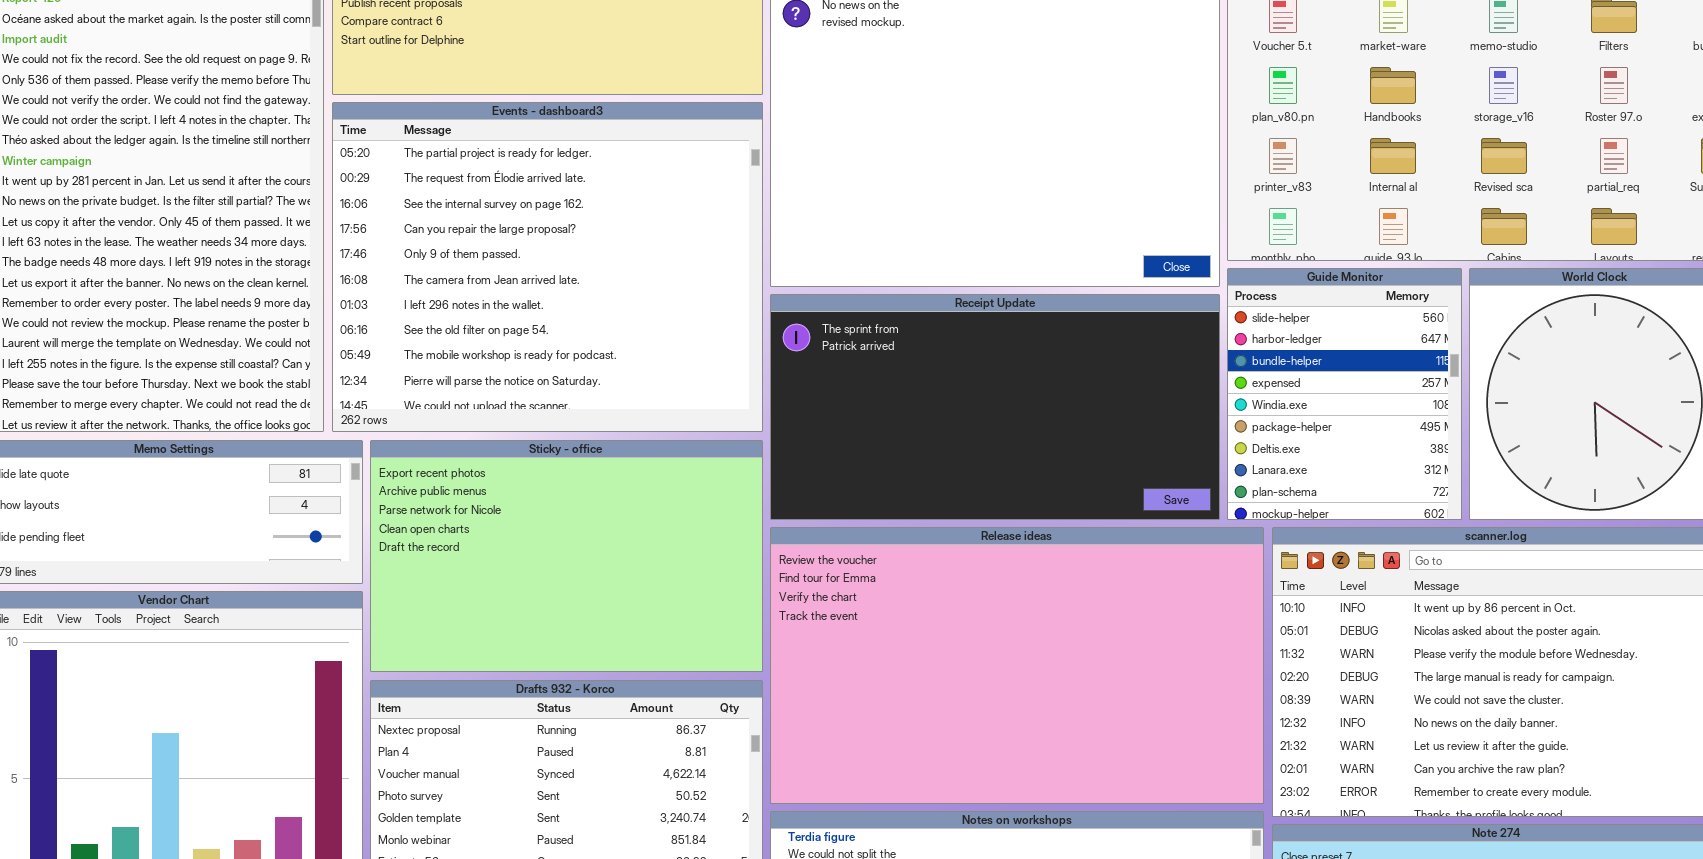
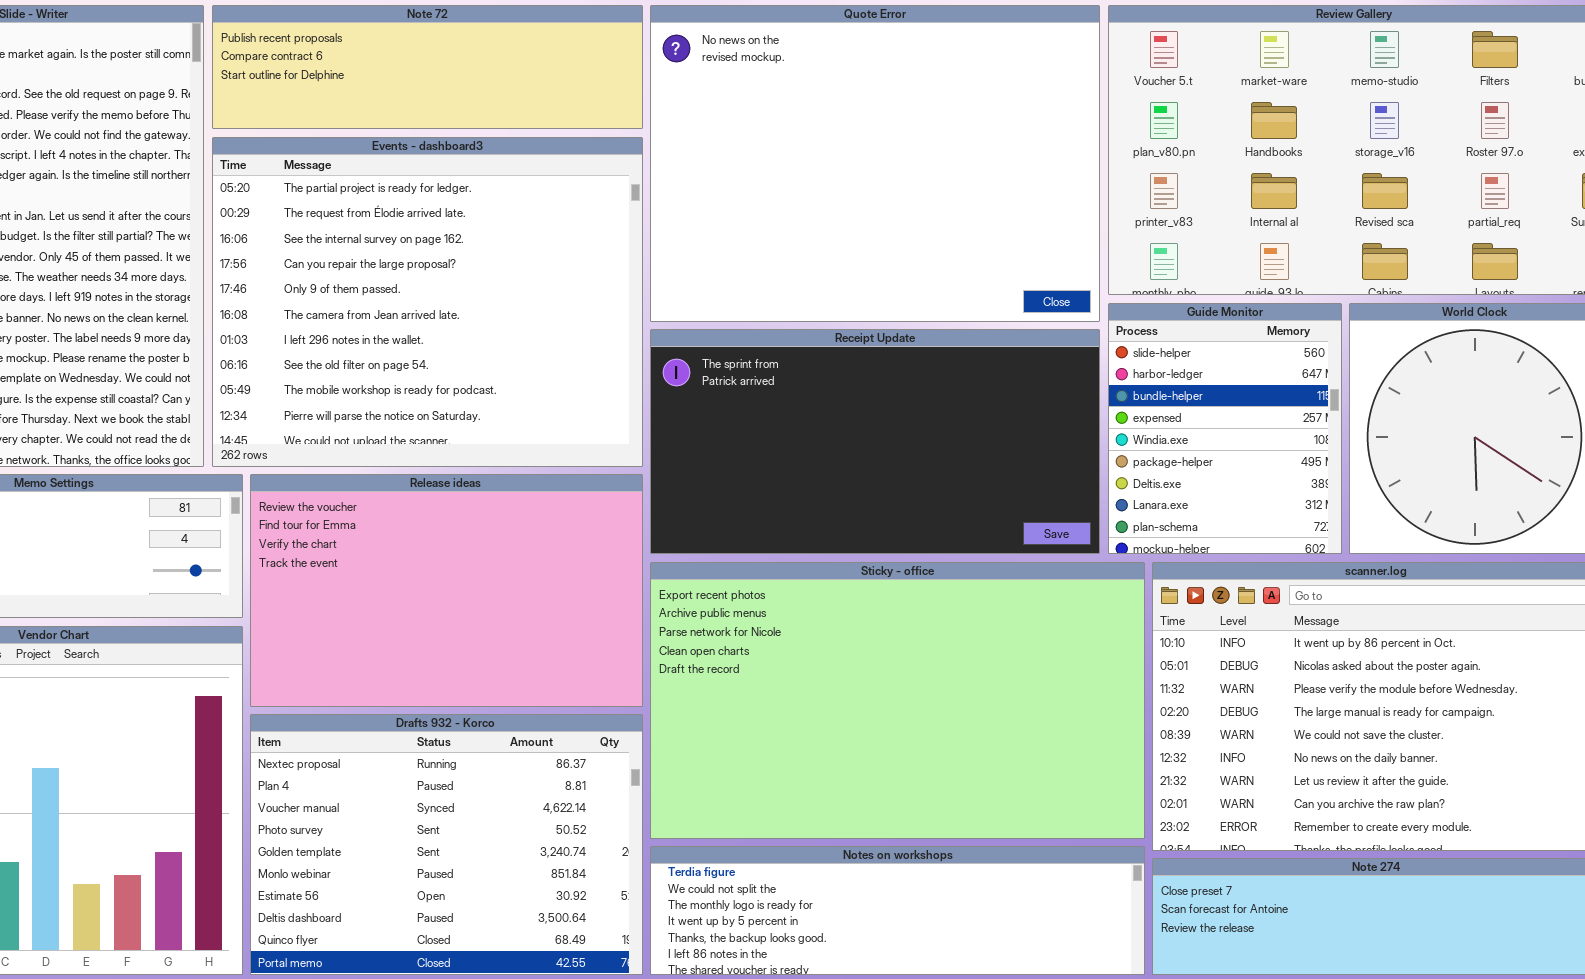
Sticky - office: [370,440,763,672] -> [650,562,1145,839], moved, resized
Release ideas: [770,527,1264,804] -> [250,474,643,707], moved, resized

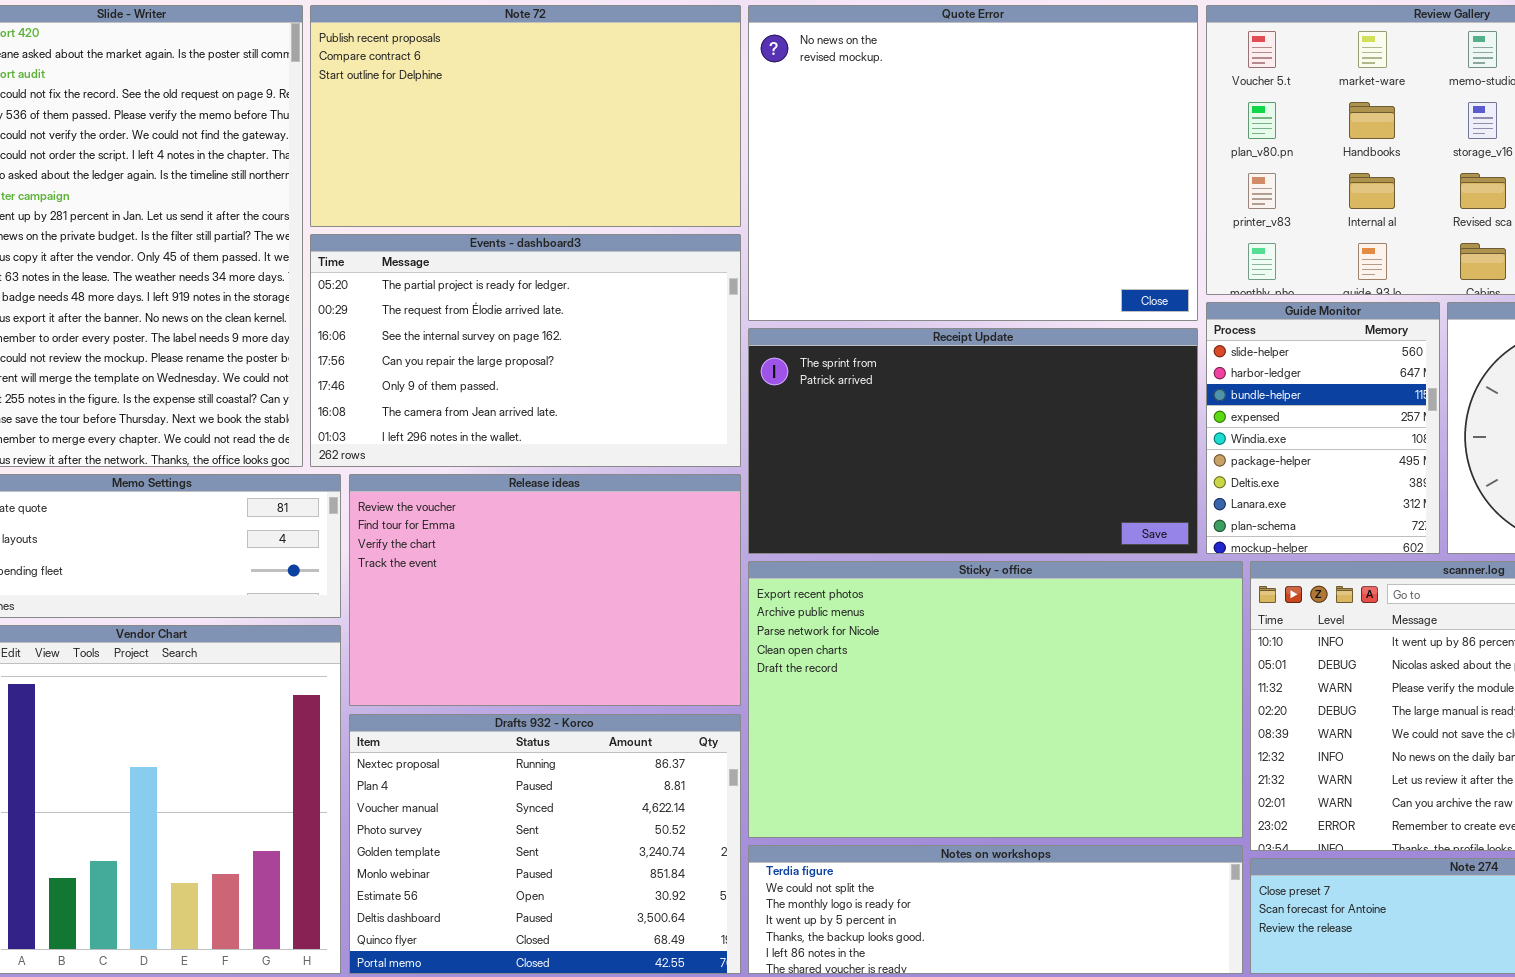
Note 72: [212,5,643,129] -> [310,5,741,227], resized
Events - dashboard3: [212,137,643,467] -> [310,234,741,467], resized

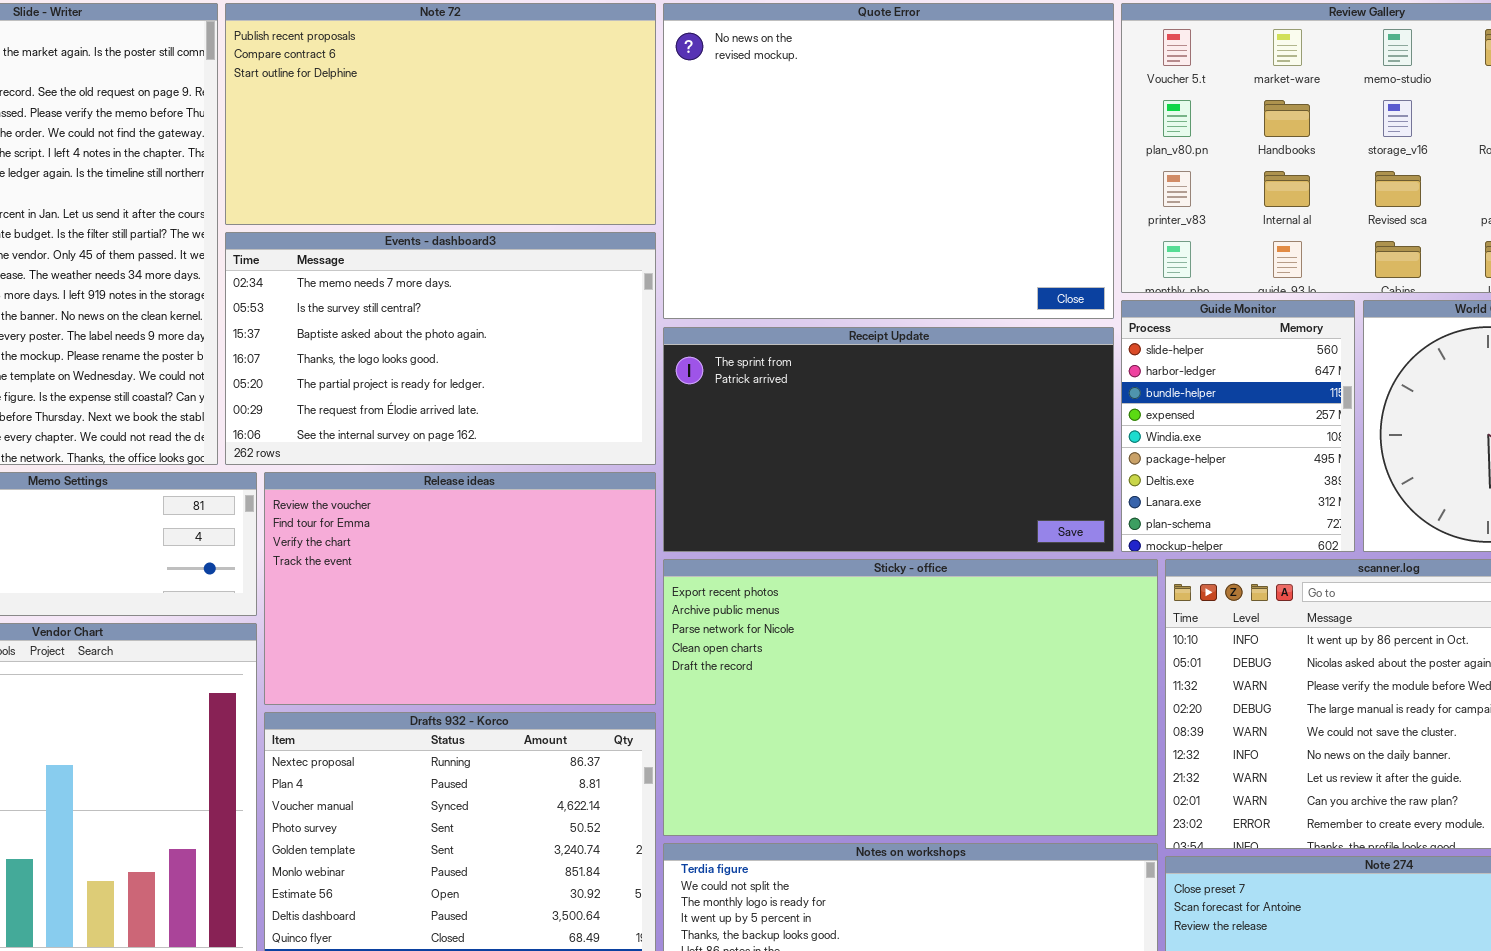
Events - dashboard3: [310,234,741,467] -> [225,232,656,465], scrolled up 4 rows

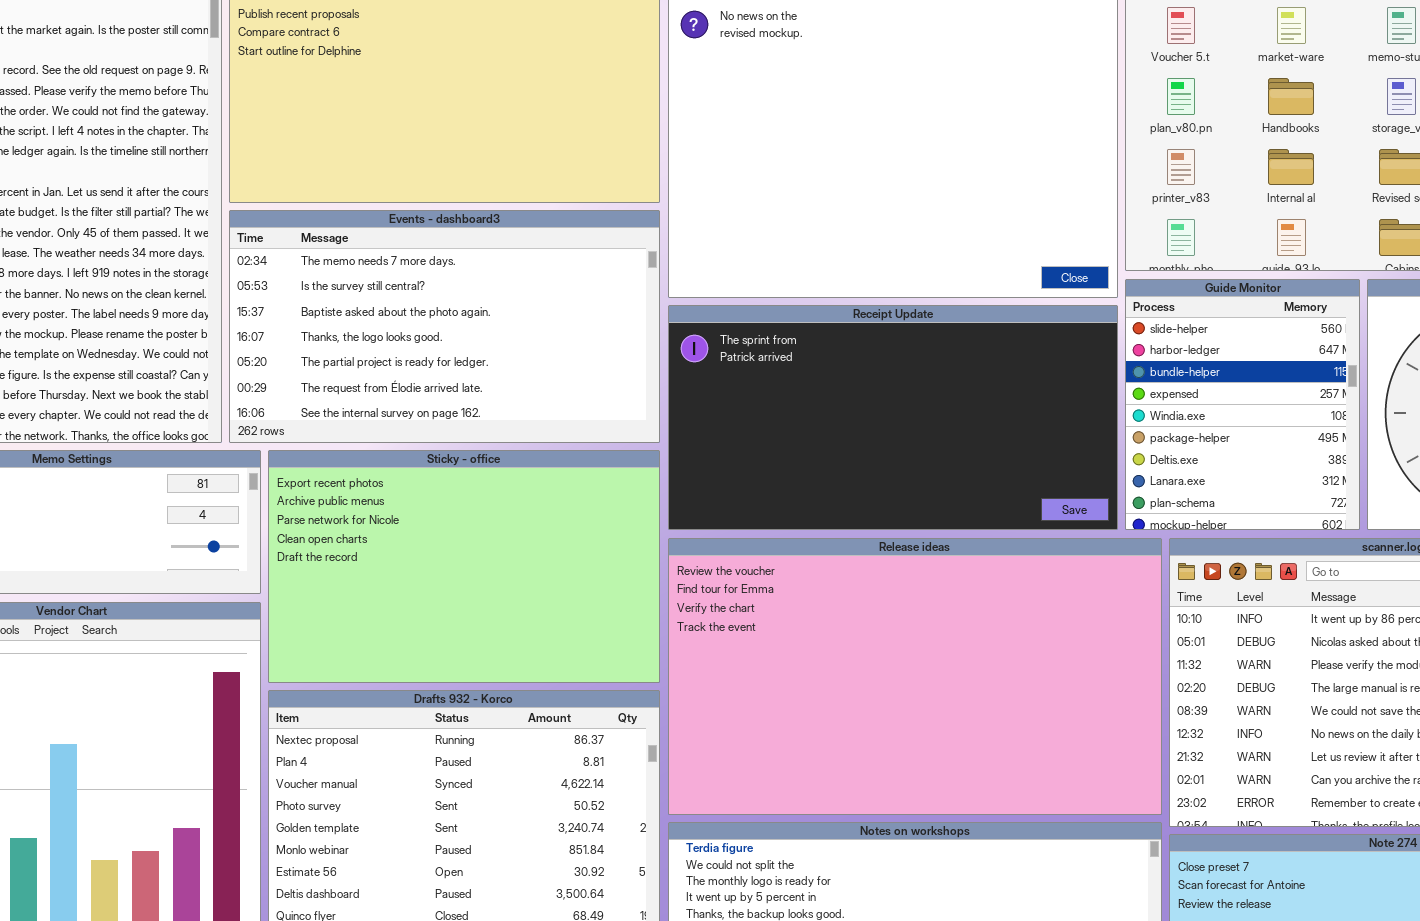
Release ideas: [264,472,656,705] -> [668,538,1162,815], moved, resized
Sticky - office: [663,559,1158,836] -> [268,450,660,683], moved, resized

